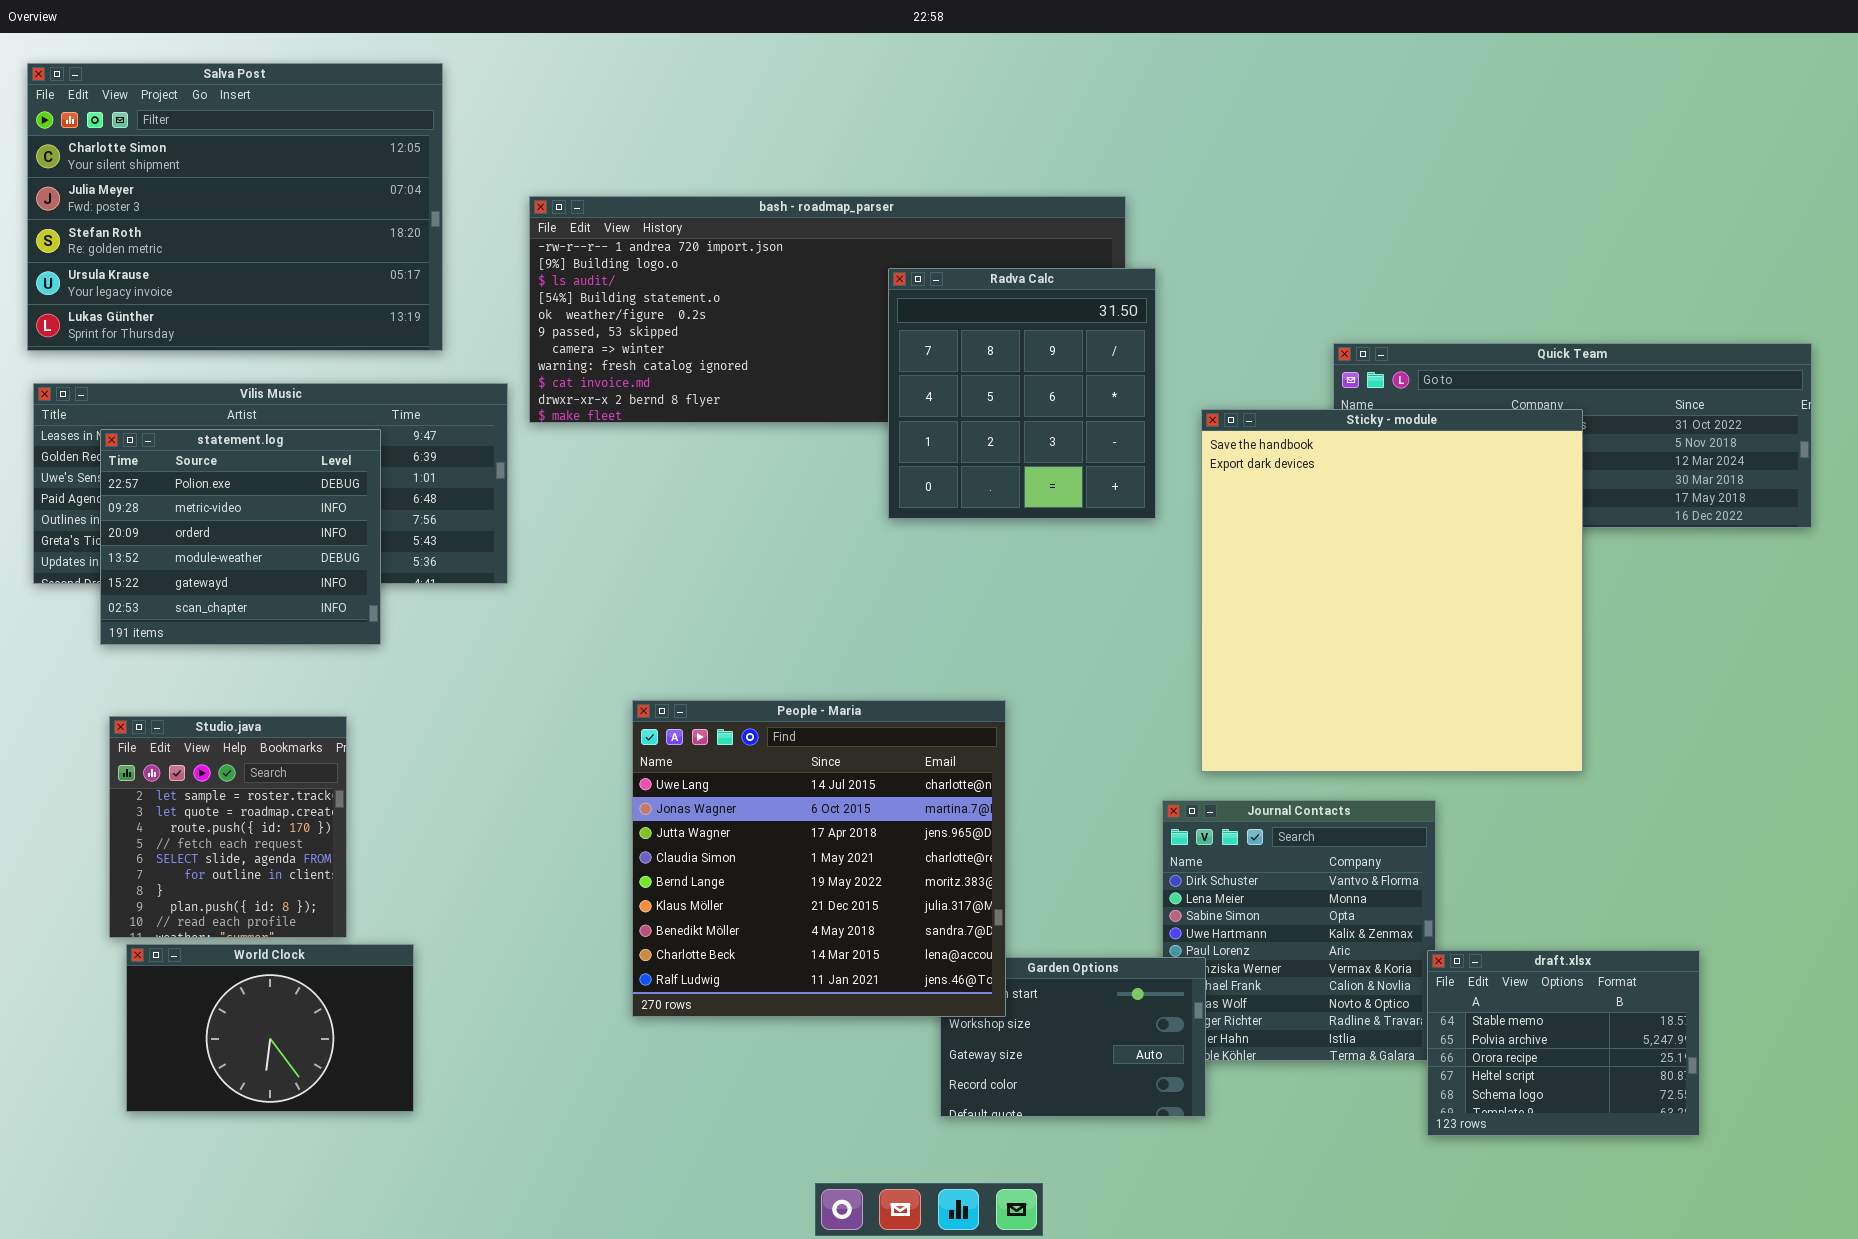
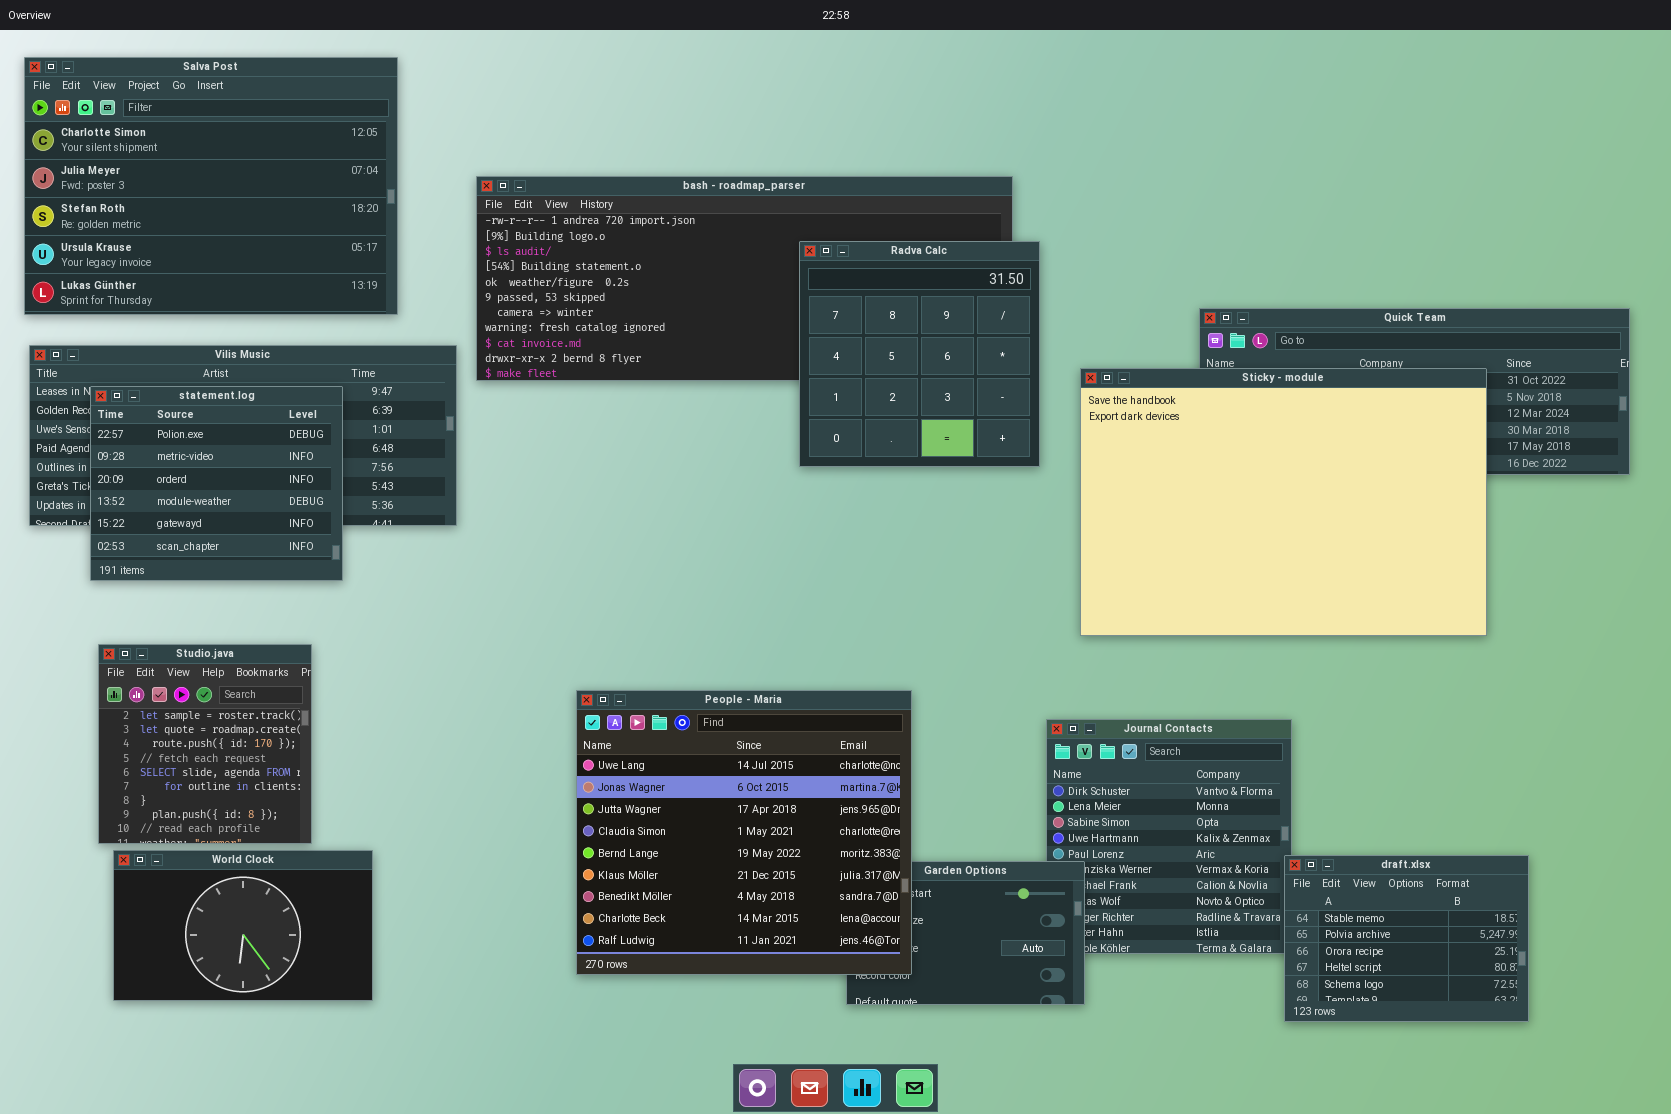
Sticky - module: [1201,409,1583,772] -> [1080,368,1487,636], resized
People - Maria: [632,700,1006,1017] -> [576,690,912,975], moved

